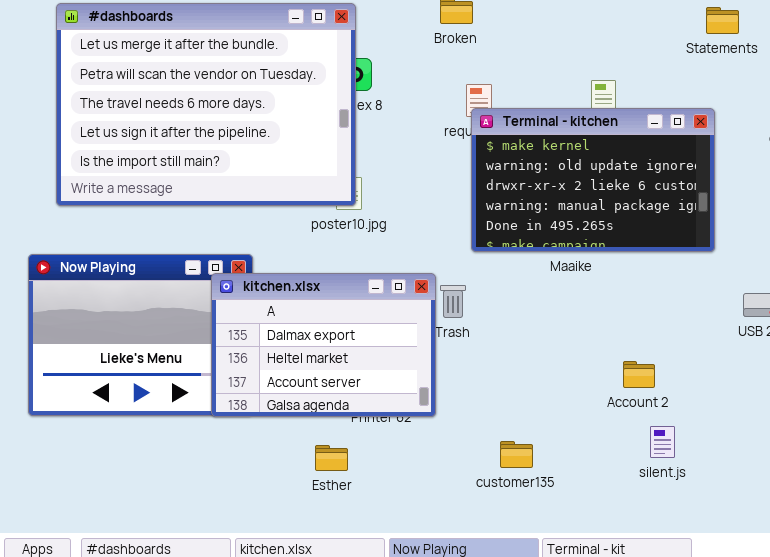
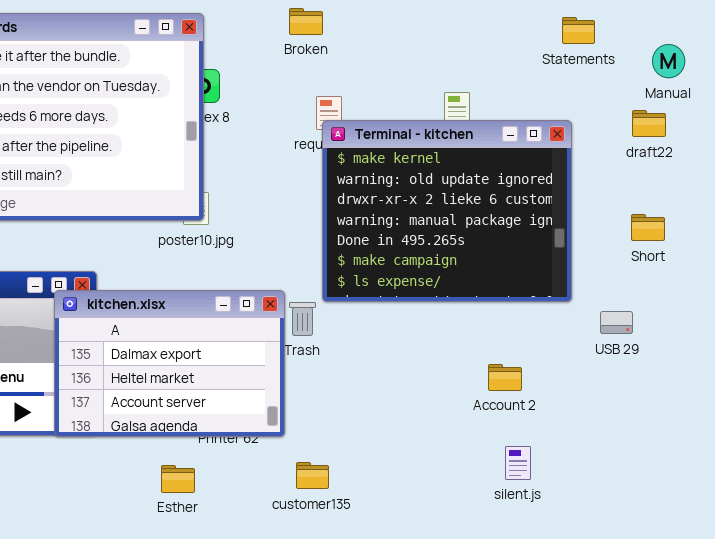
Terminal - kitchen: [471,108,715,252] -> [322,120,572,302], resized
Account 2: [623,361,655,388] -> [488,364,522,391], moved
customer135: [500,441,533,468] -> [296,462,329,489], moved

